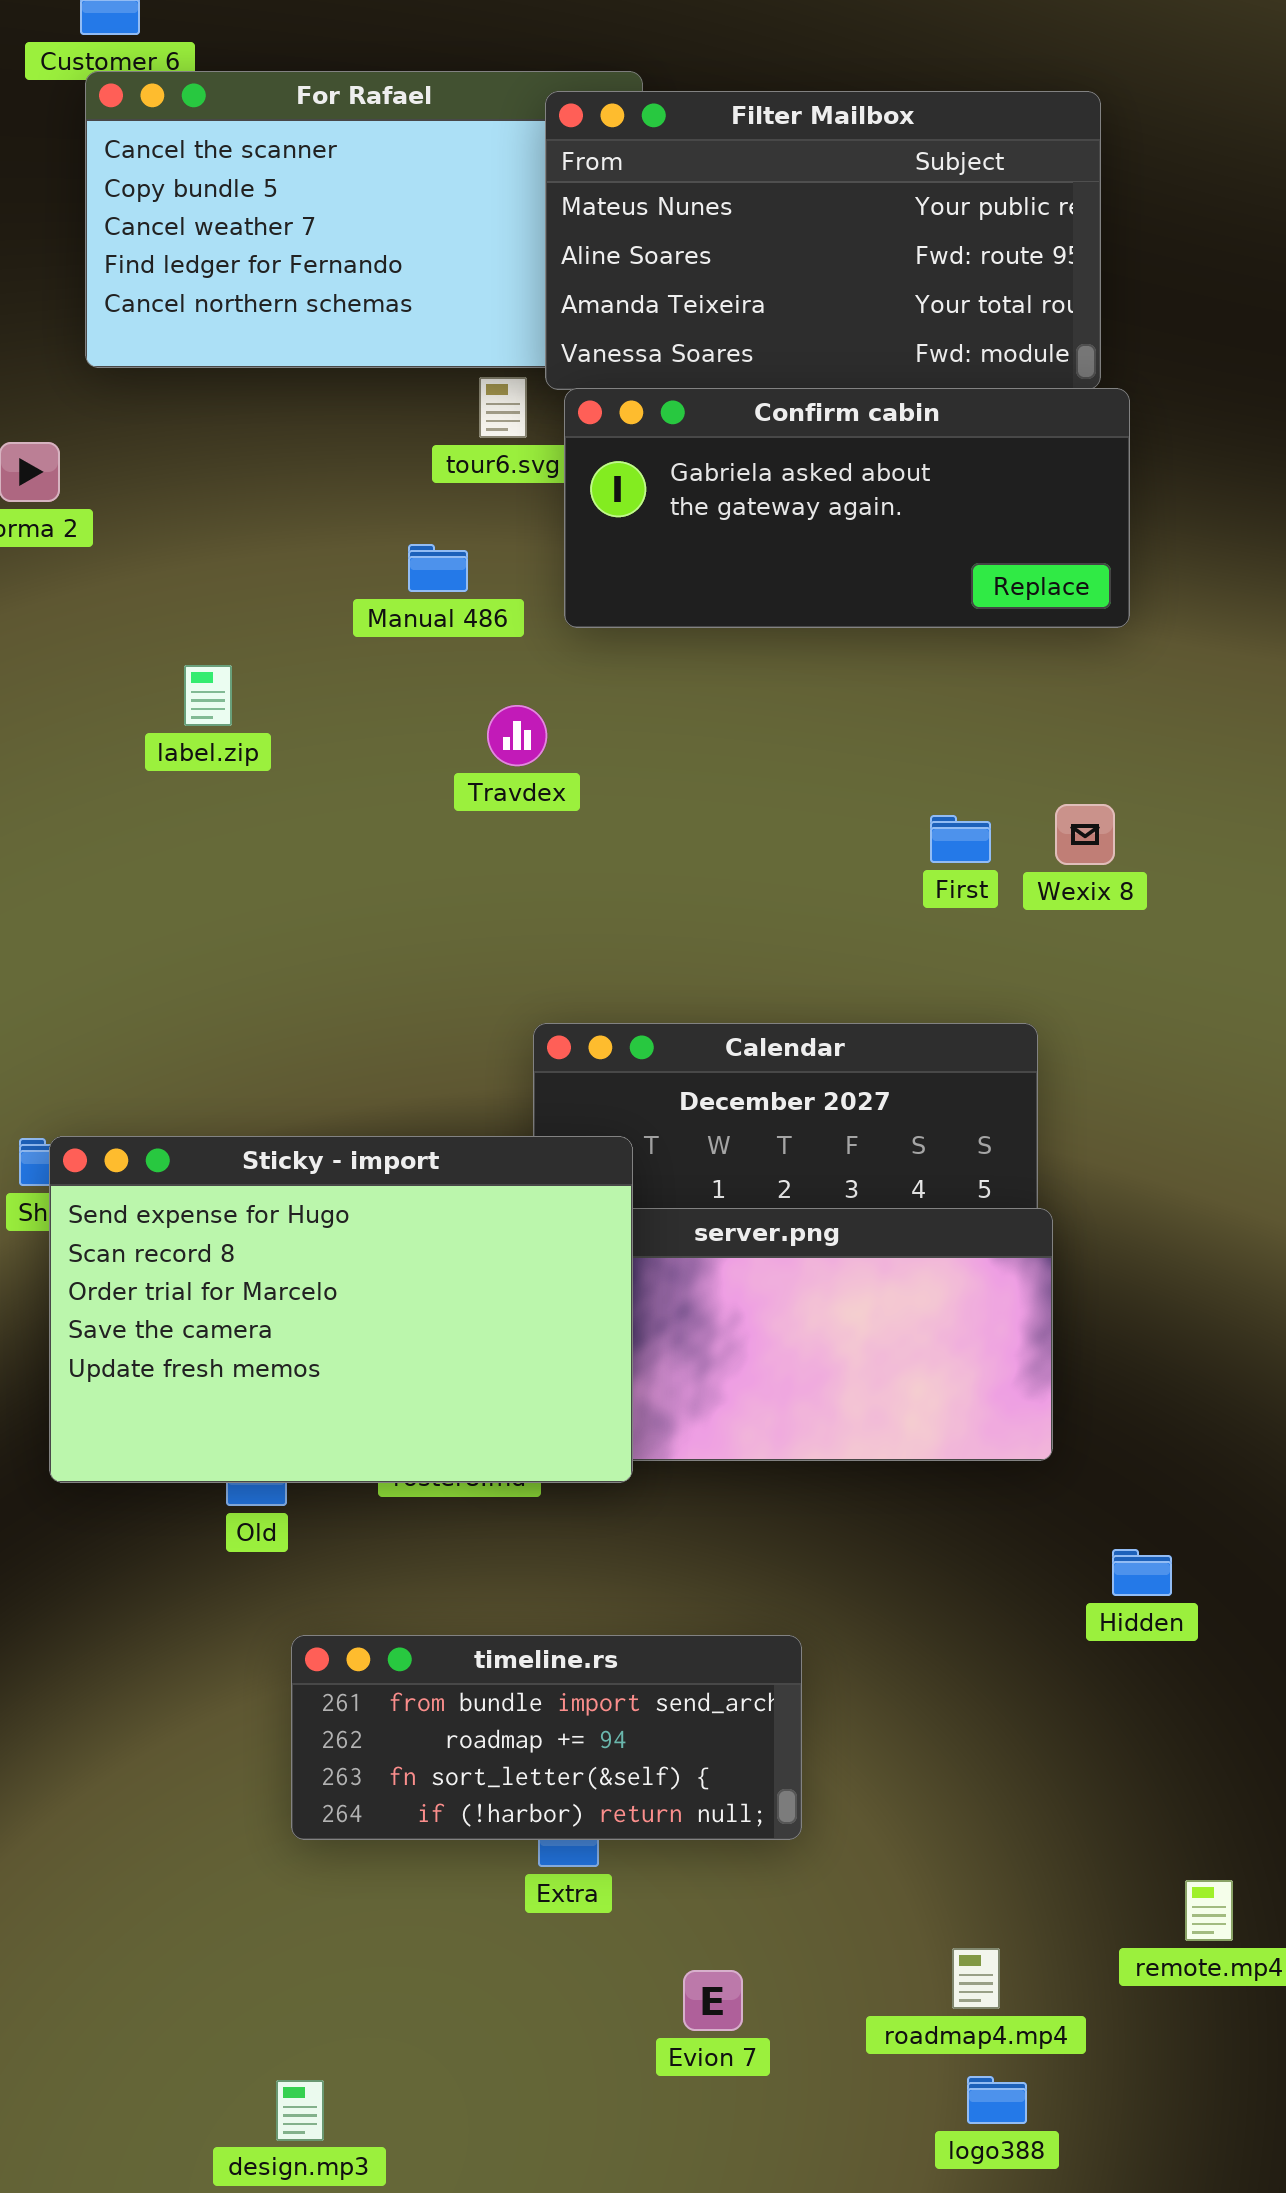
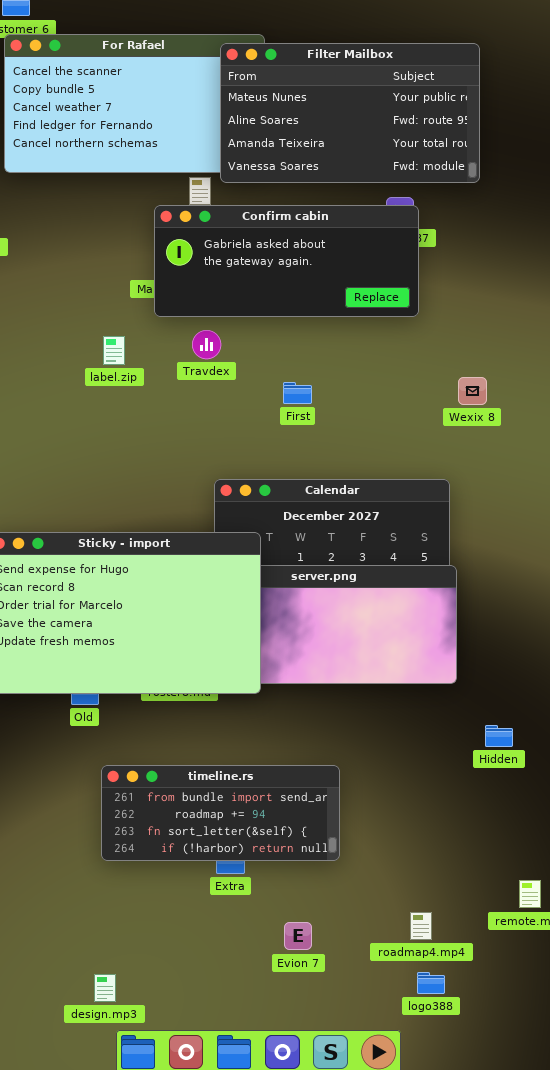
Confirm cabin: [564,388,1130,628] -> [154,205,419,317], moved
label.zip: [184,665,232,726] -> [103,336,125,365], moved
First: [930,815,991,863] -> [283,382,312,404], moved

